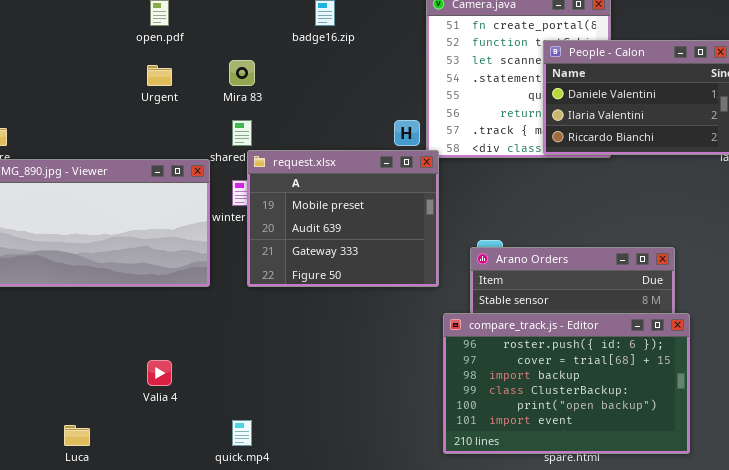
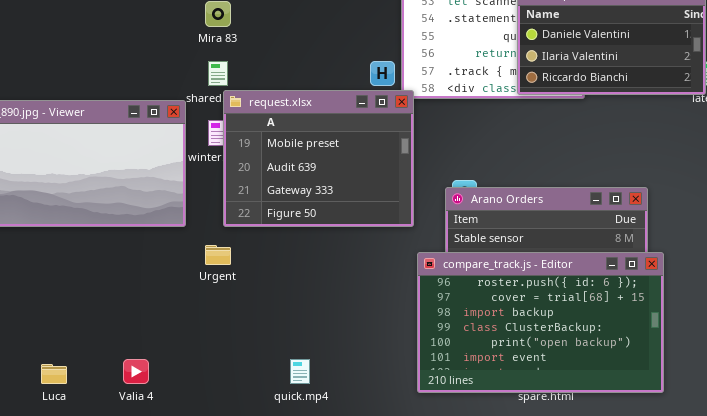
Urgent: [147,65,172,86] -> [205,245,231,265], moved
Valia 4: [147,360,172,386] -> [123,359,149,384], moved
quick.mp4: [232,420,252,446] -> [290,359,310,384], moved

